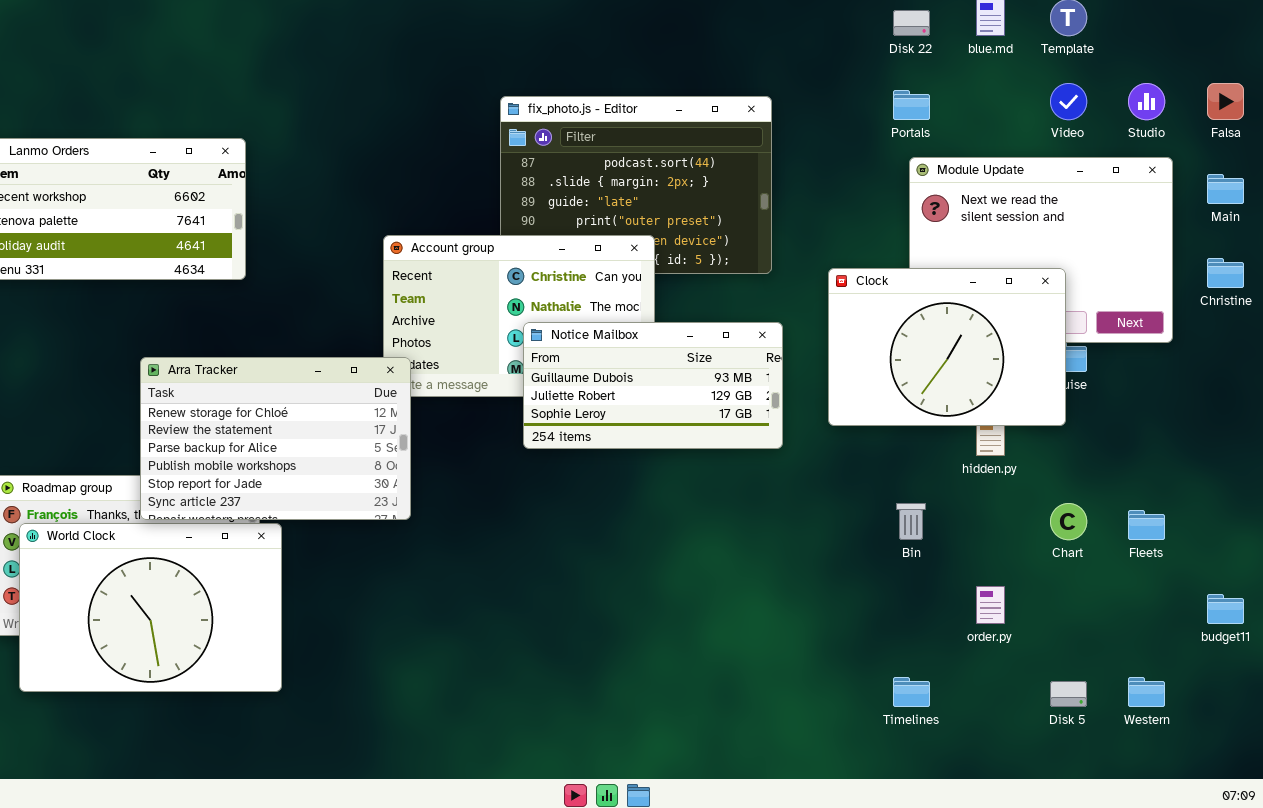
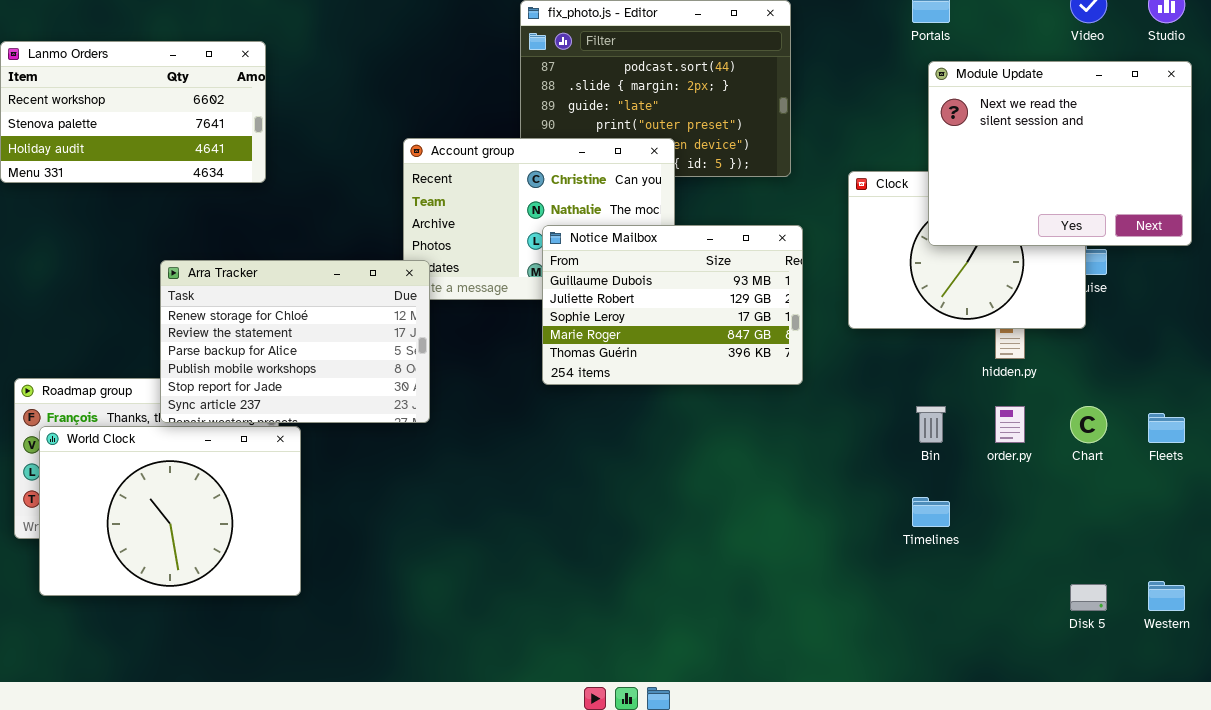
Module Update: [909,157,1173,343] -> [928,61,1192,246], raised
Notice Mailbox: [523,322,783,449] -> [542,225,803,385], resized
order.py: [976,586,1005,624] -> [995,406,1025,443], moved
Timelines: [893,677,930,707] -> [912,497,950,527], moved

